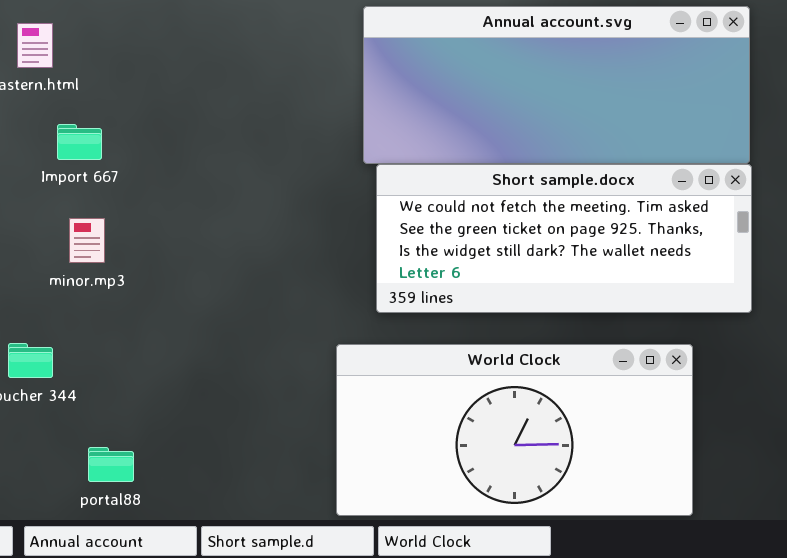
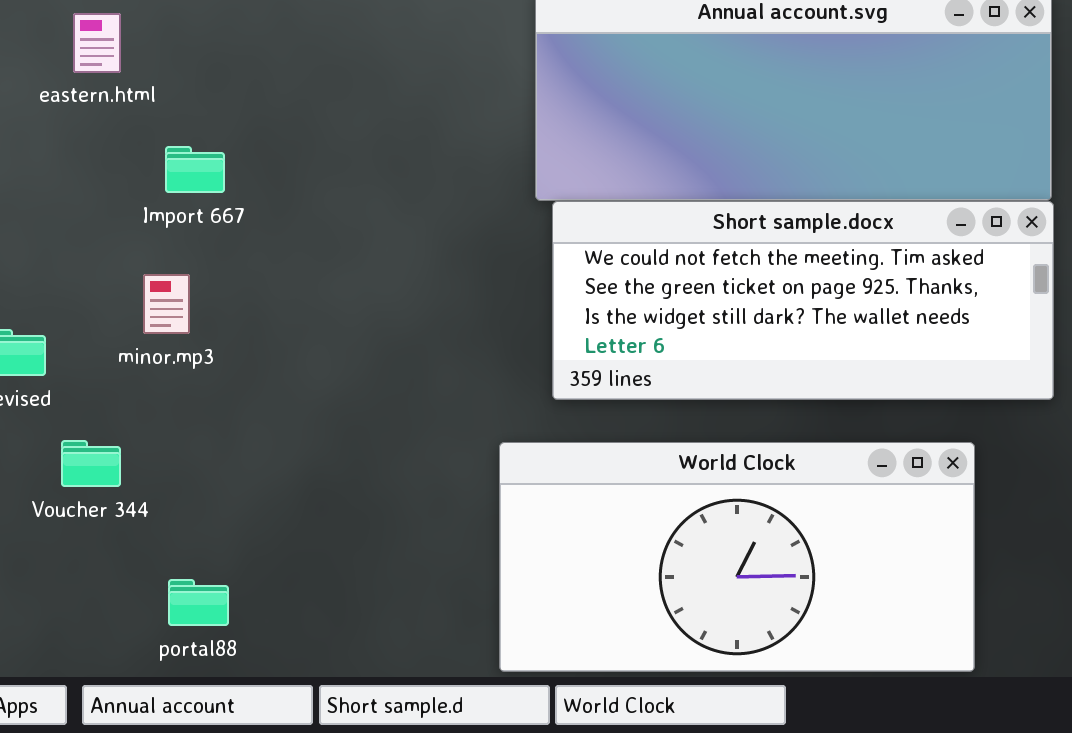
Import 667: [57,124,102,160] -> [165,146,225,193], moved

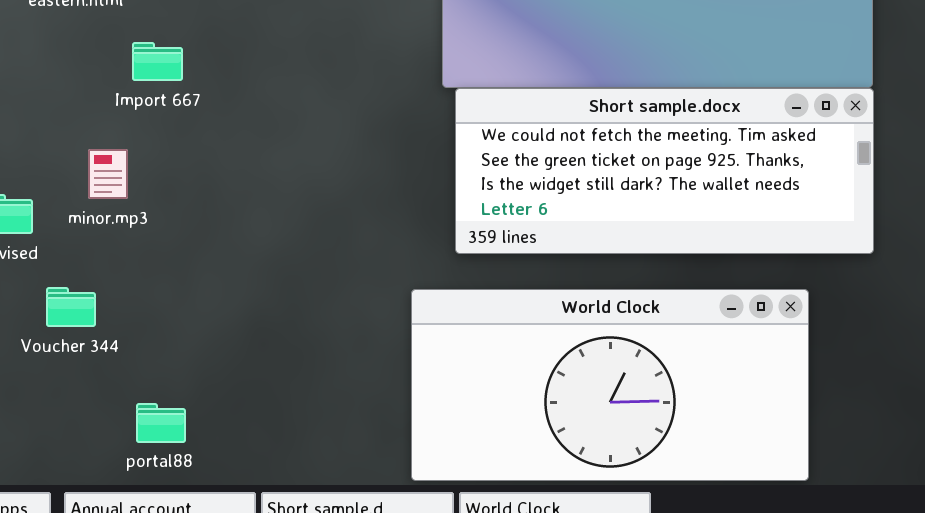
minor.mp3: [143,274,190,334] -> [88,149,128,199], moved

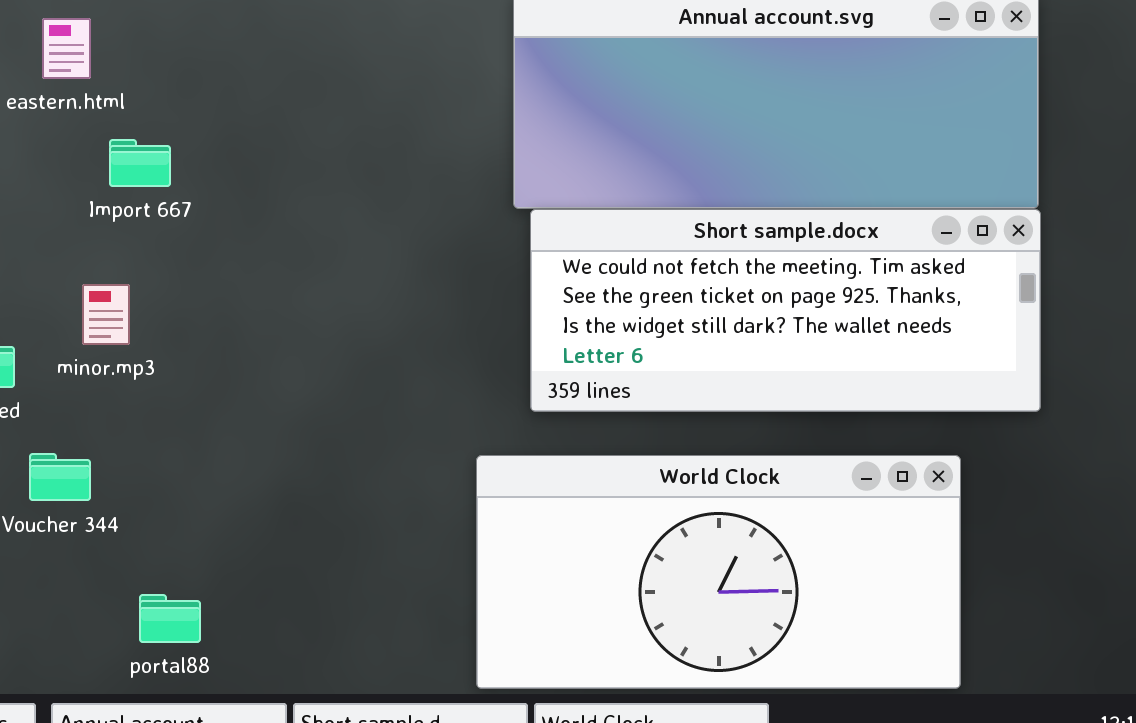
Import 667: [132,42,183,81] -> [109,139,171,187], moved

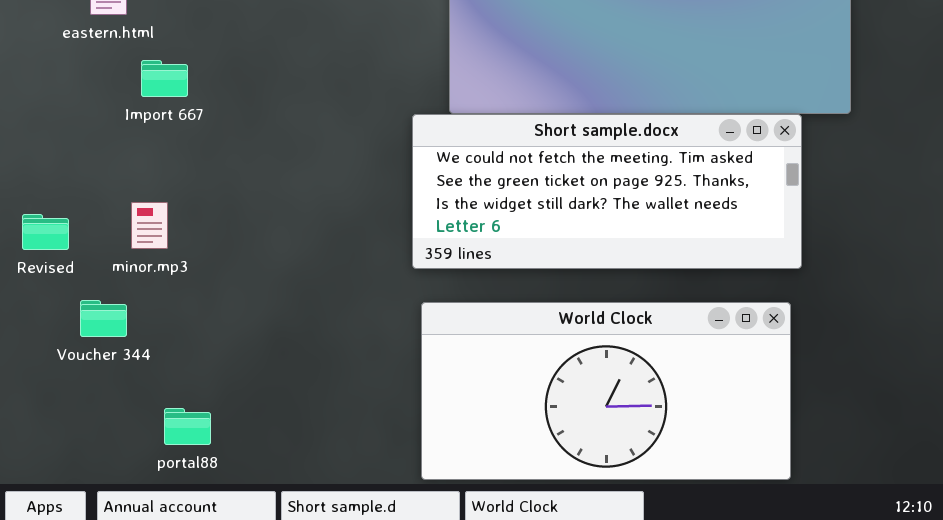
Short sample.docx: [530,209,1041,412] -> [412,114,802,269], moved
minor.mp3: [82,284,130,345] -> [131,202,168,249], moved

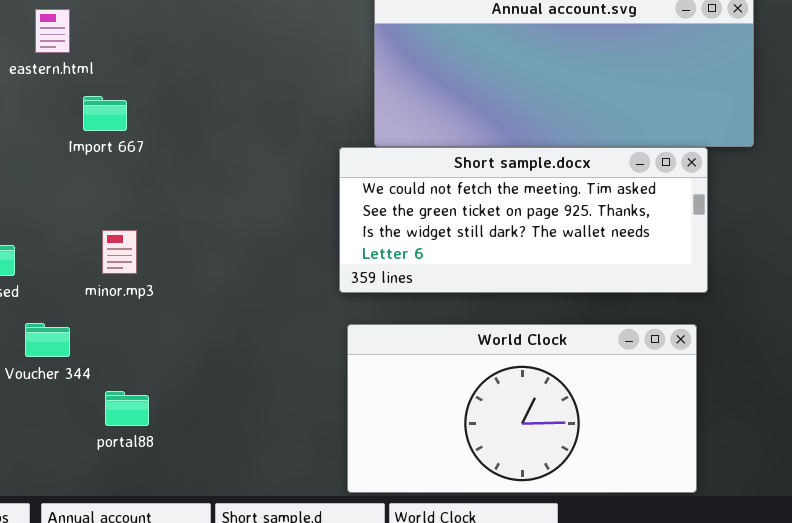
minor.mp3: [131,202,168,249] -> [102,230,137,274], moved
portal88: [164,408,211,445] -> [105,391,149,426], moved

